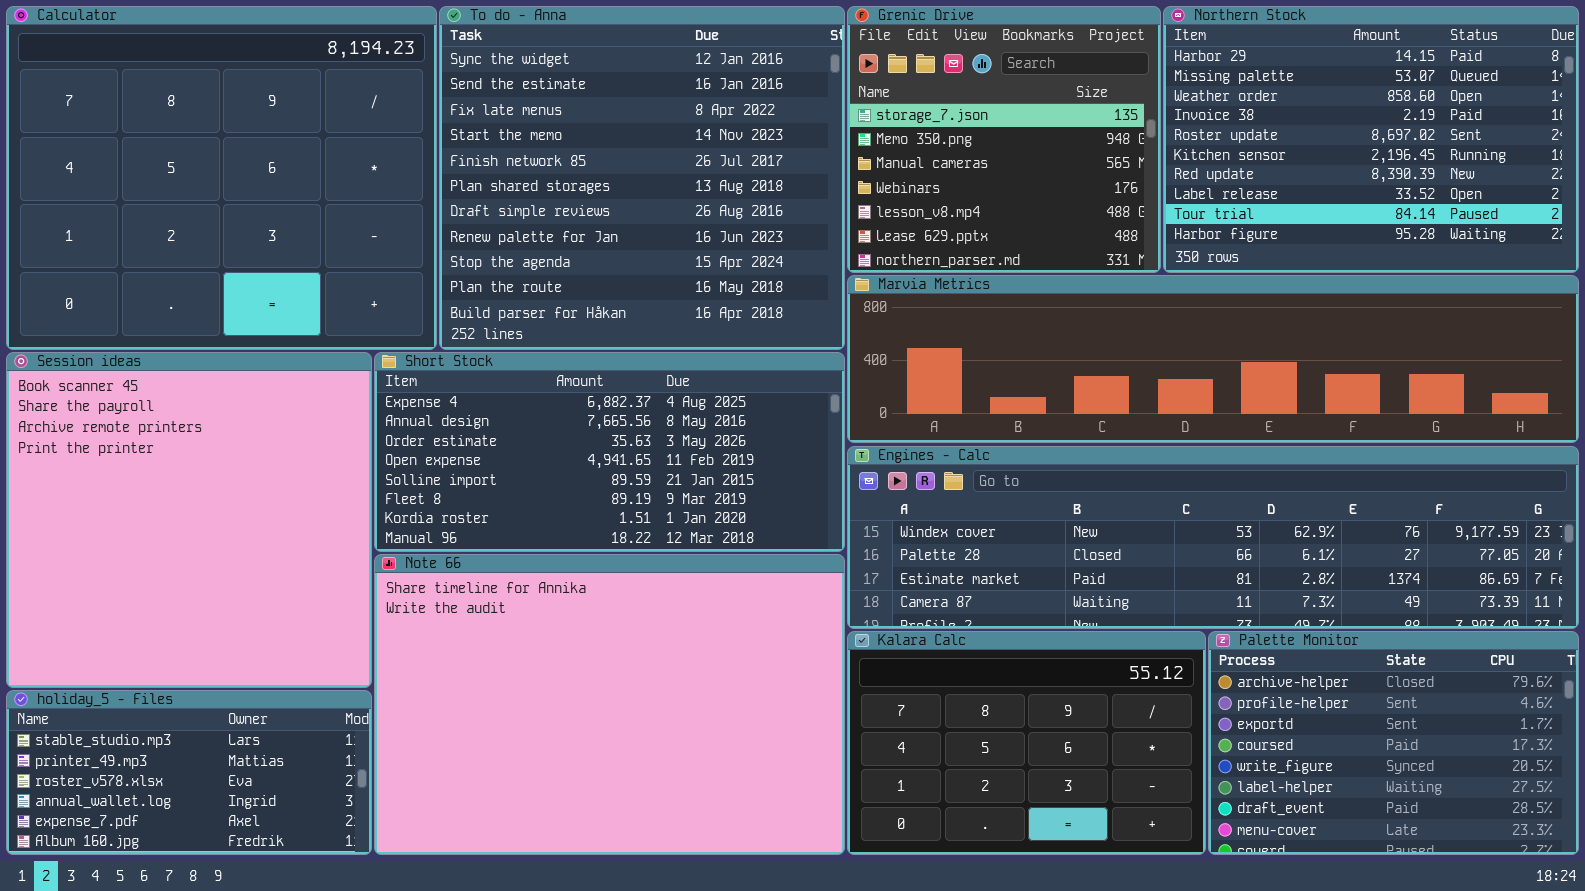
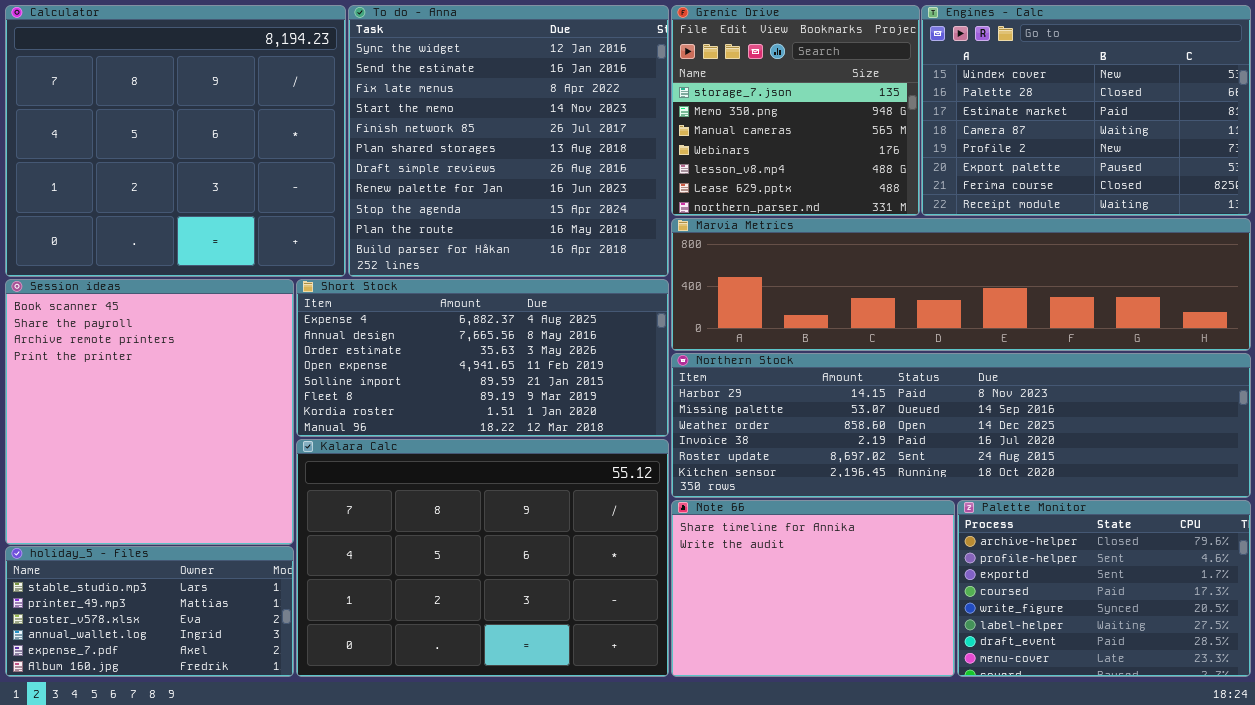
Northern Stock: [1163,6,1579,273] -> [671,353,1251,498], moved, resized
Engines - Calc: [847,446,1579,629] -> [921,5,1251,216], moved, resized
Note 66: [374,554,845,855] -> [671,500,955,677], moved, resized
Kalara Calc: [847,631,1206,855] -> [296,439,669,677], moved, resized

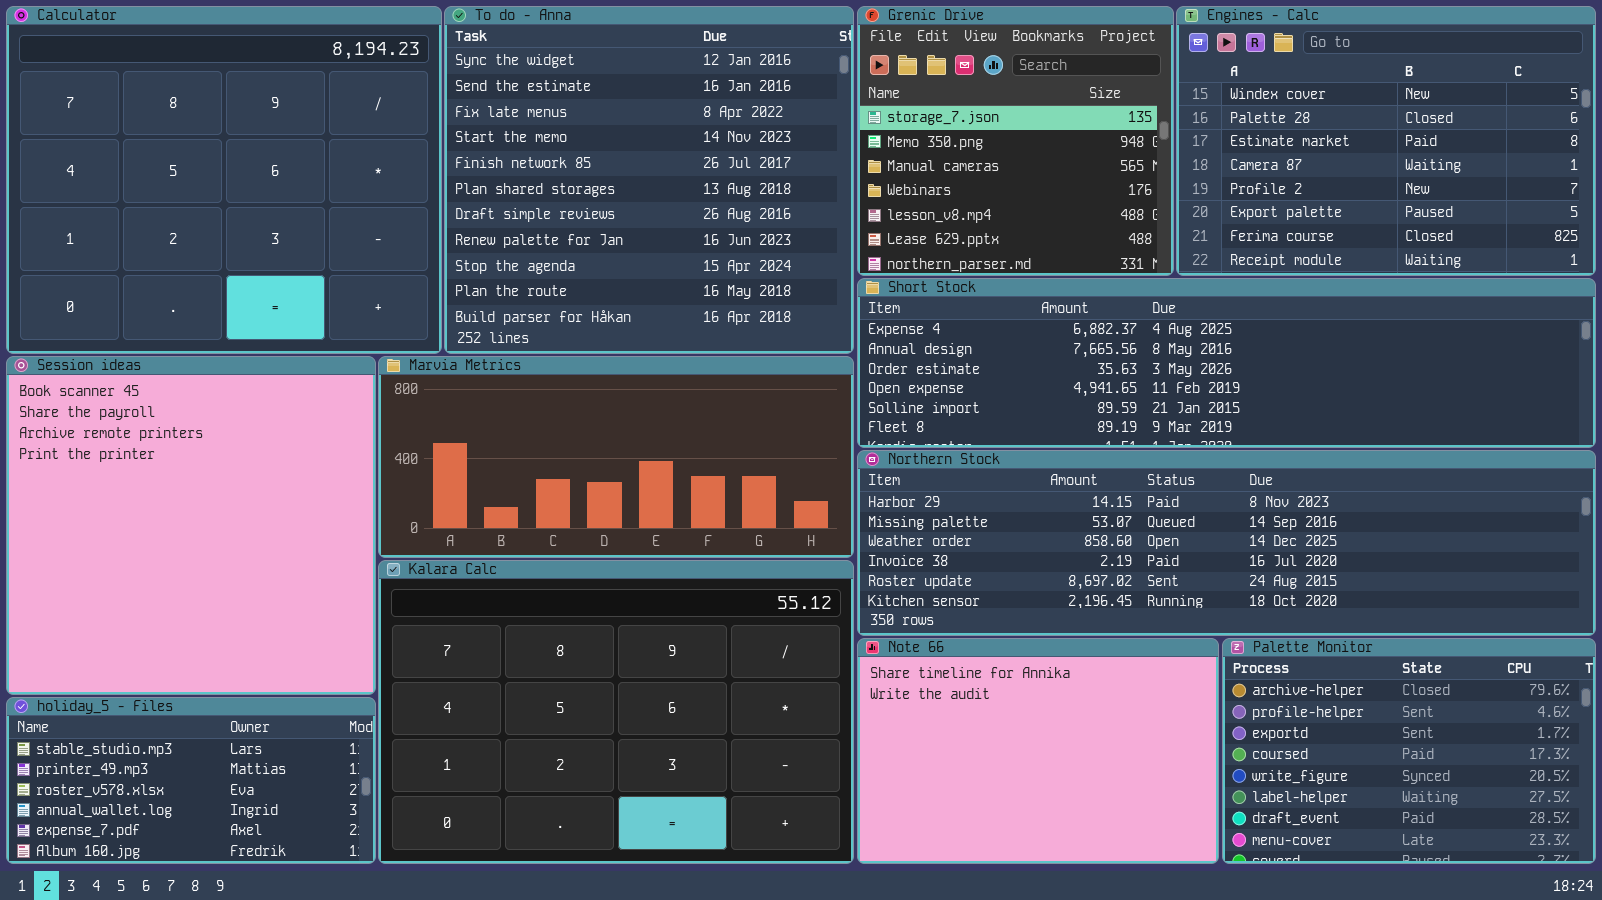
Marvia Metrics: [671,218,1251,351] -> [378,356,854,558], moved, resized
Short Stock: [296,279,669,437] -> [857,278,1596,448], moved, resized

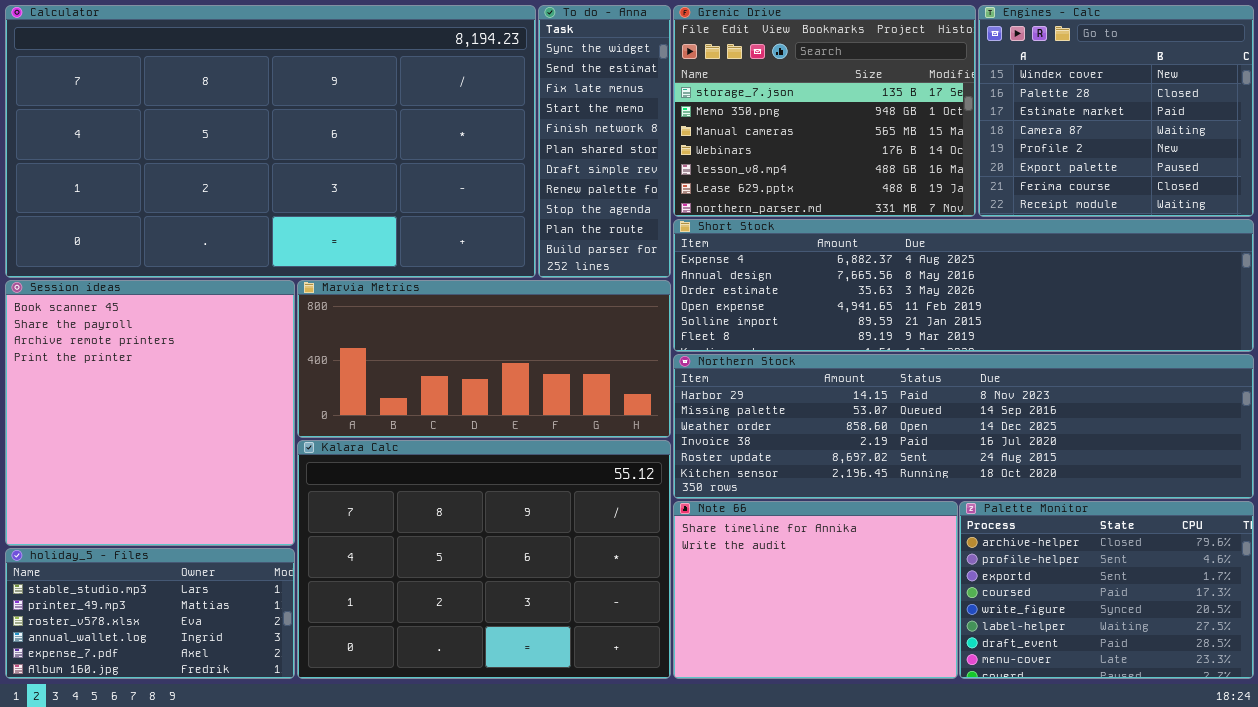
Calculator: [6,6,442,354] -> [5,5,536,278], resized
To do - Anna: [444,6,854,354] -> [538,5,671,278], resized
Grenic Drive: [857,6,1174,276] -> [673,5,976,217], resized
Engines - Calc: [1176,6,1596,276] -> [978,5,1254,217], resized

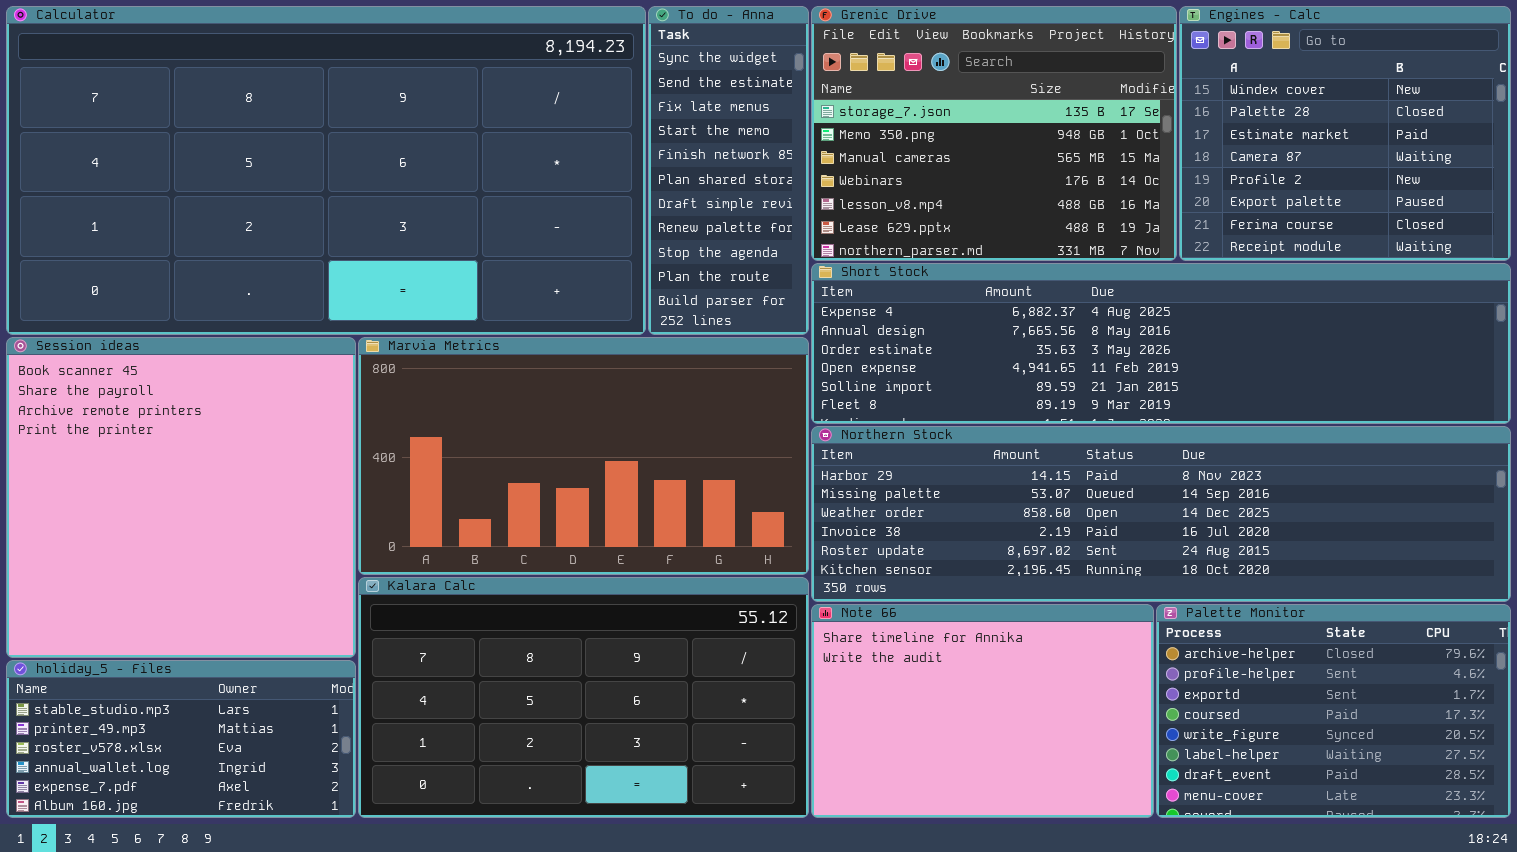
Marvia Metrics: [297,280,671,438] -> [358,337,809,575], resized
Kalara Calc: [297,440,671,679] -> [358,577,809,818], resized

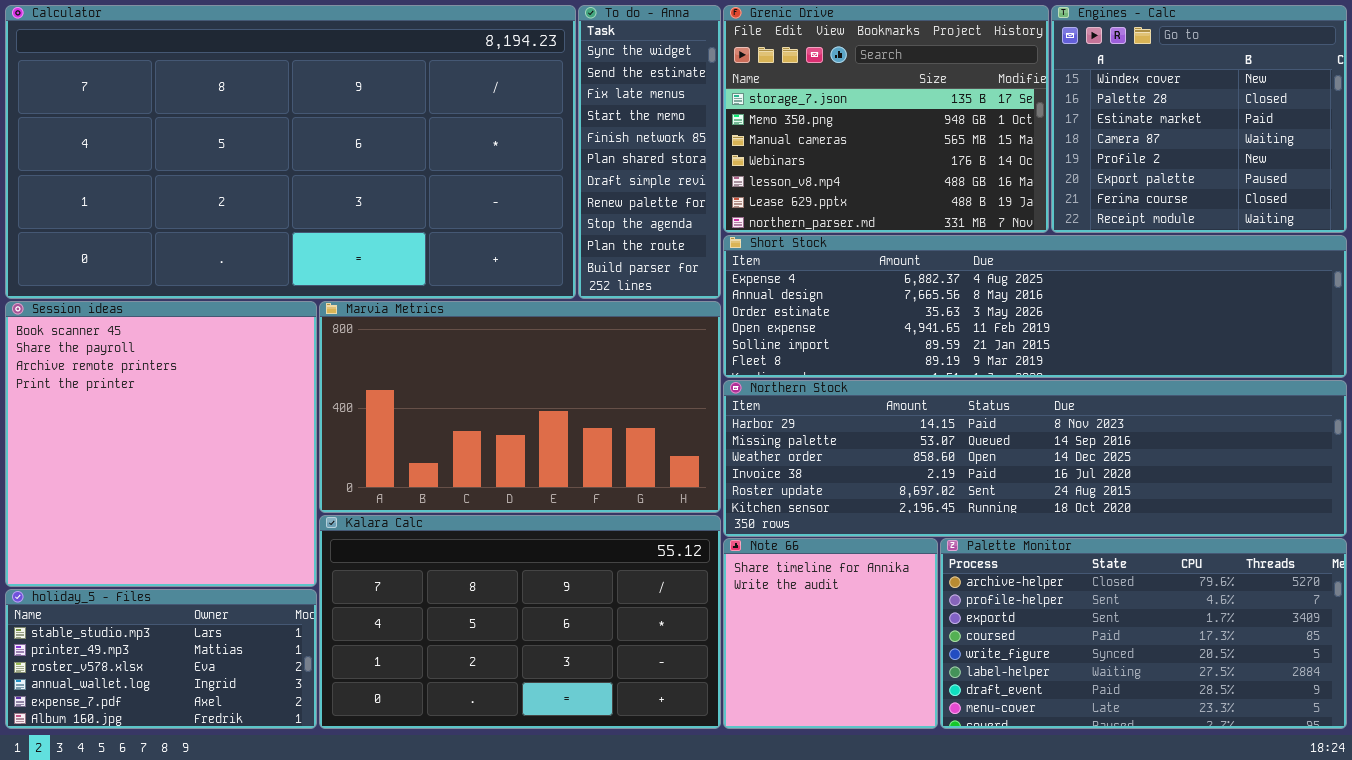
Note 66: [811,604,1154,818] -> [723,538,938,729], resized
Palette Monitor: [1156,604,1511,818] -> [940,538,1347,729], resized

